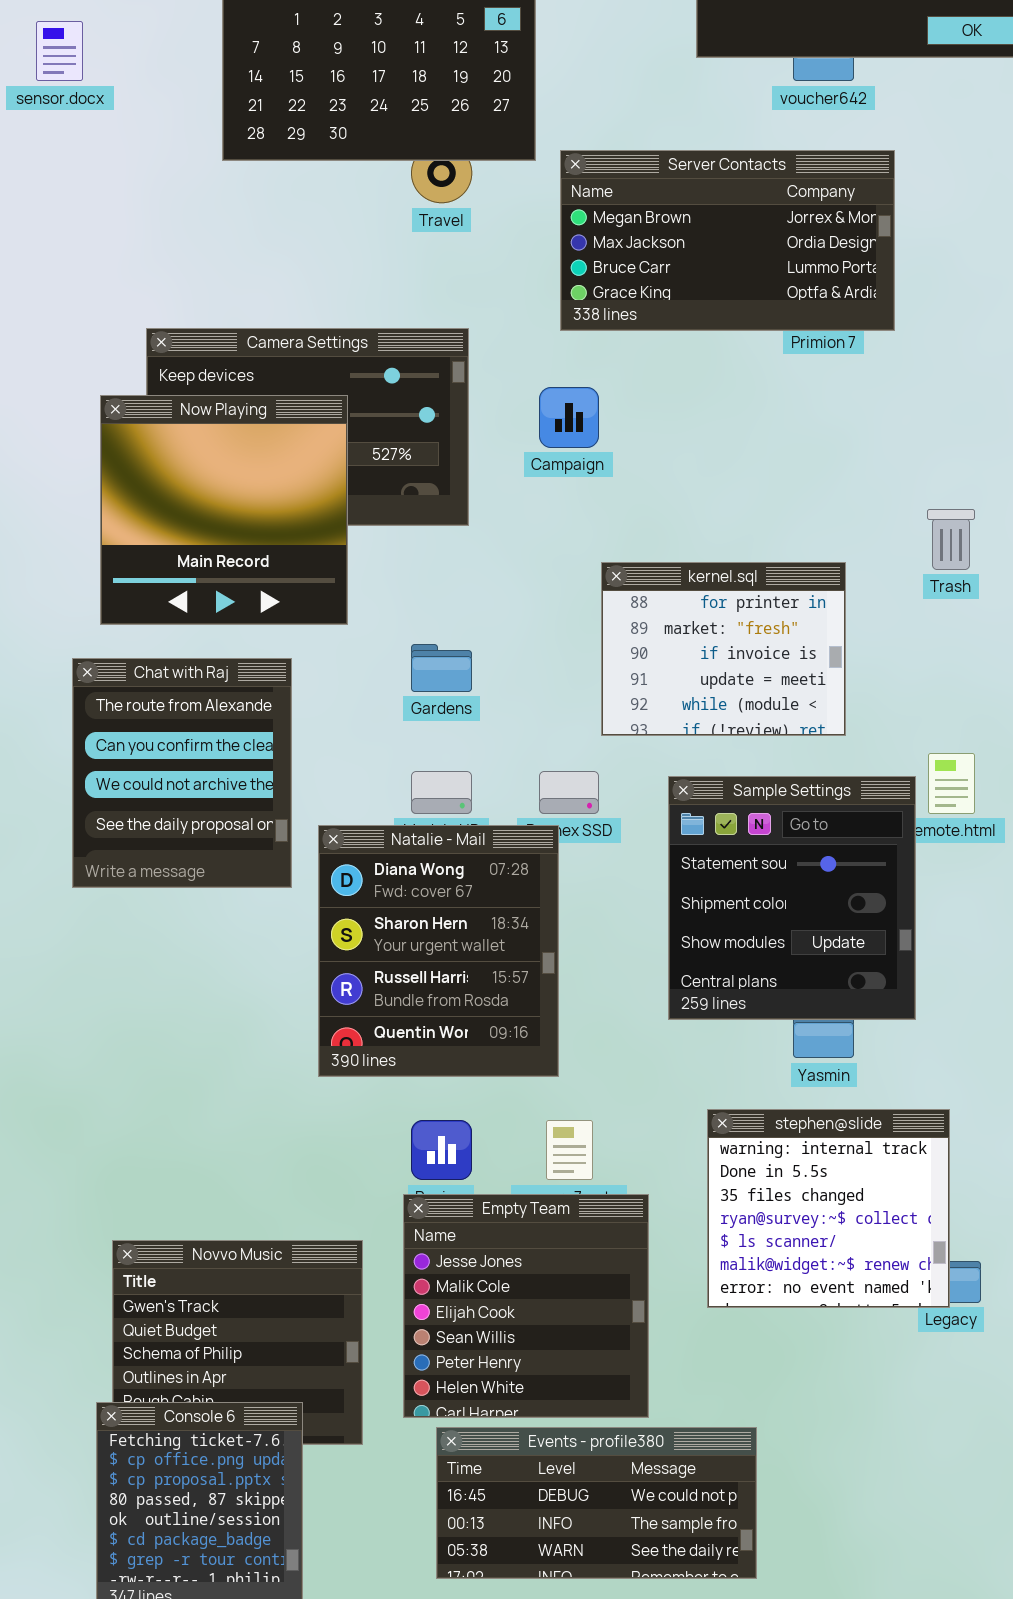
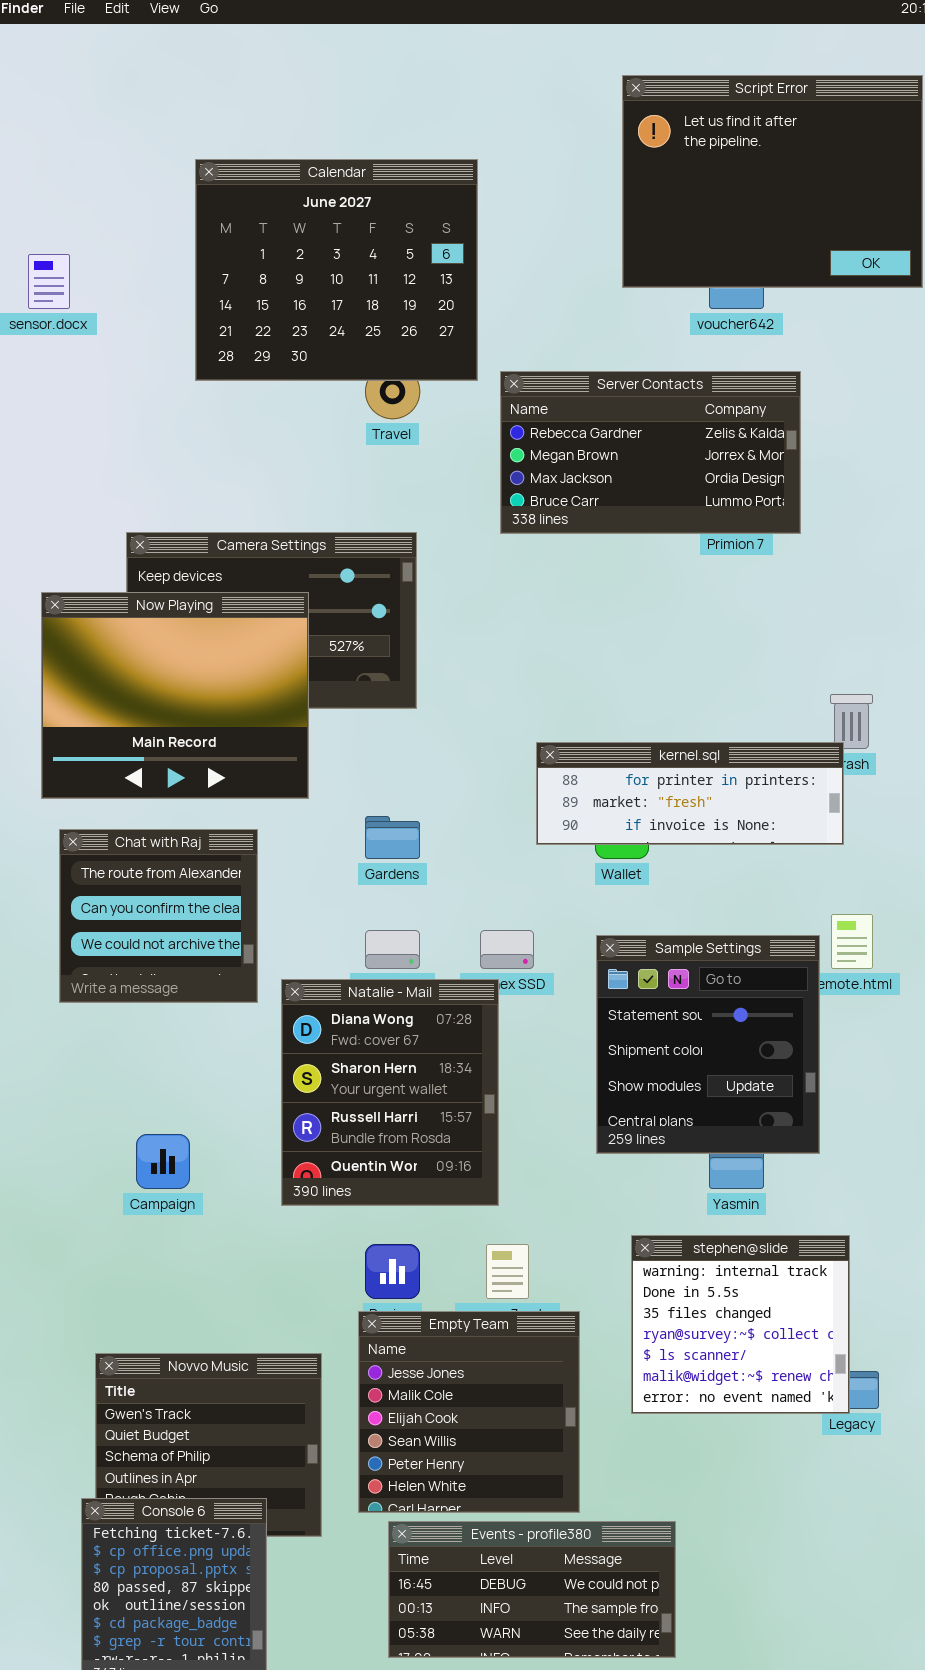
Server Contacts: [560,150,895,331] -> [500,371,801,534], scrolled up 1 row
Campaign: [539,387,599,448] -> [136,1134,190,1189], moved
Now Playing: [100,395,348,625] -> [41,592,309,799], resized
kernel.sql: [601,562,846,736] -> [536,742,844,845], resized
Chat with Raj: [72,658,292,888] -> [59,829,258,1003], resized

